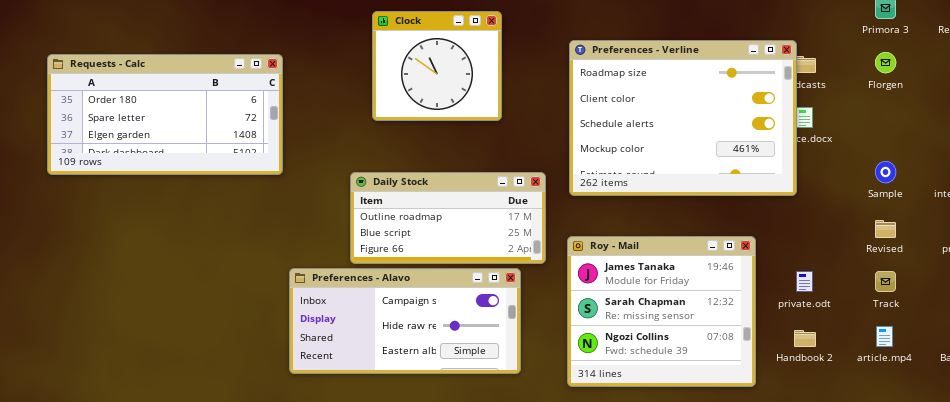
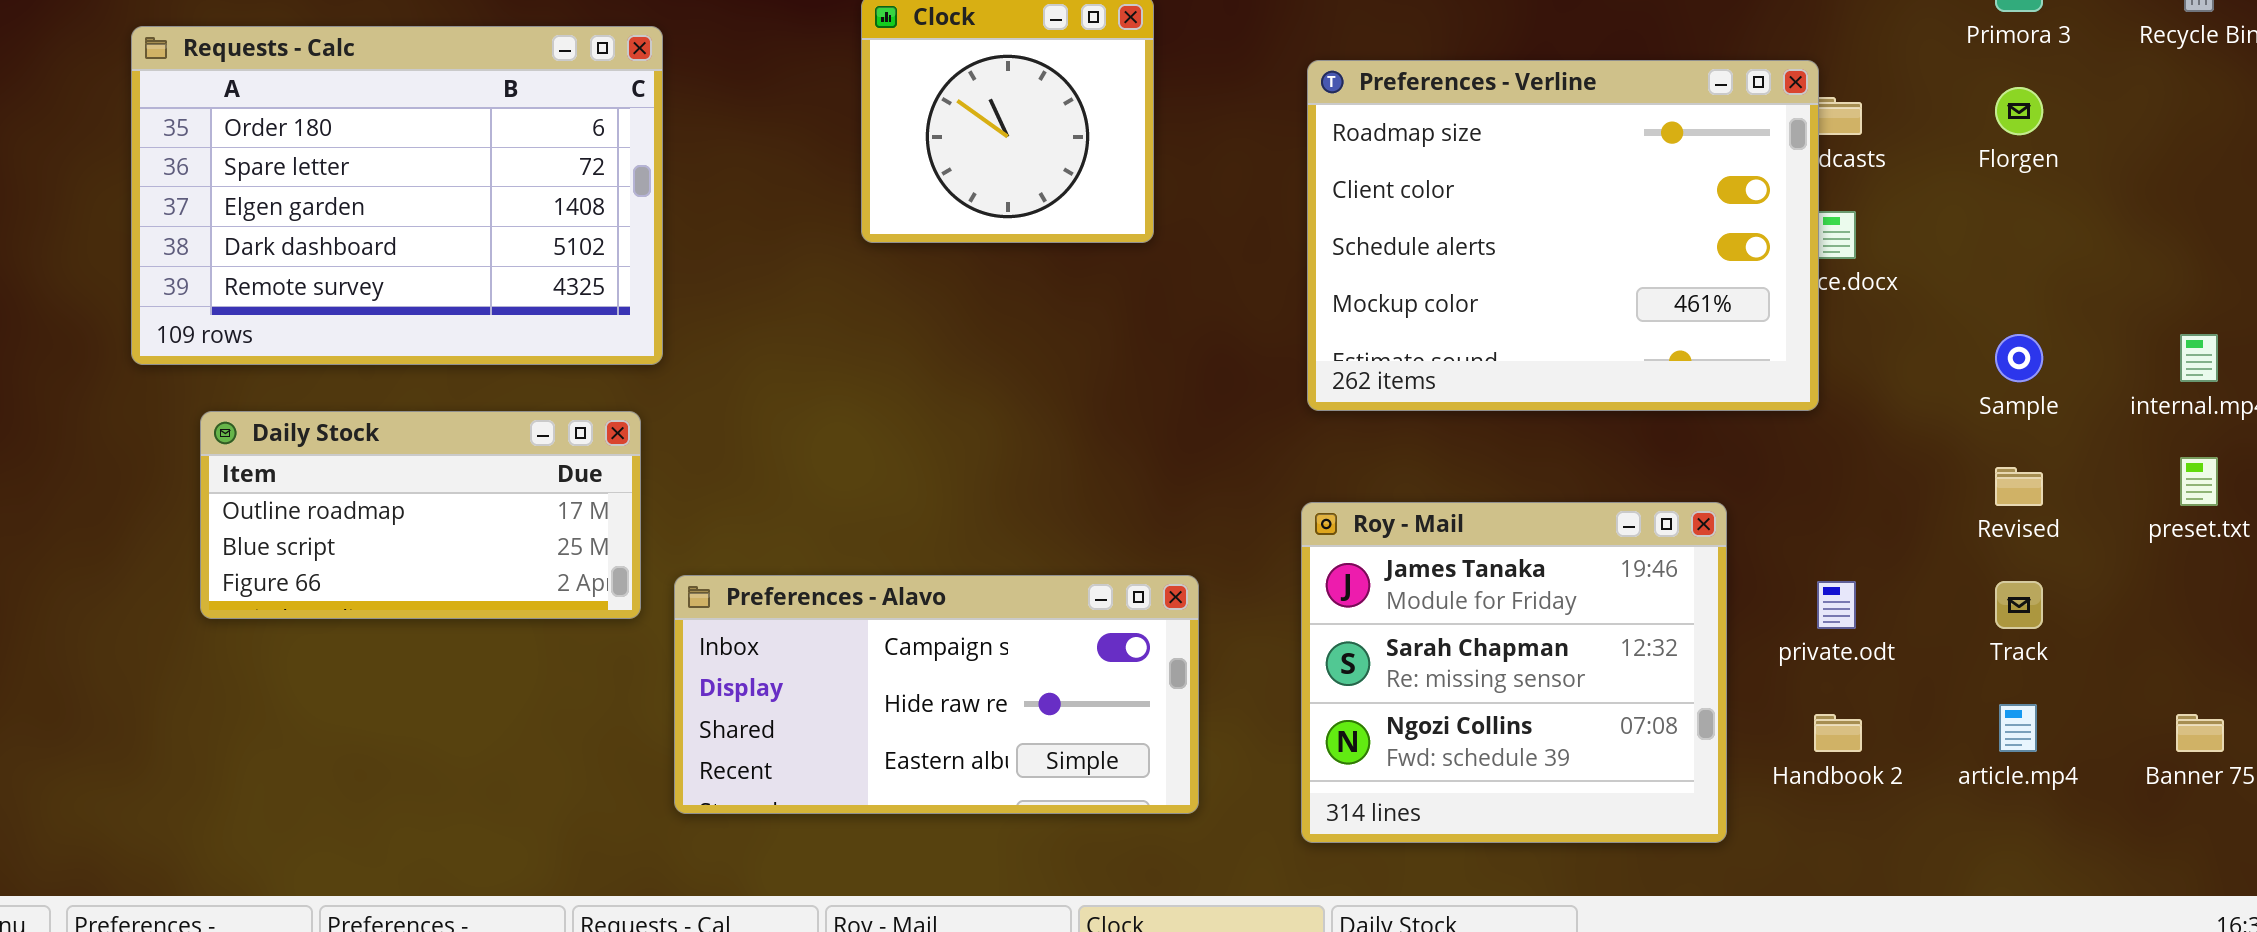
Requests - Calc: [47,54,283,175] -> [131,26,663,365], resized
Daily Stock: [350,172,546,264] -> [200,411,641,619], moved

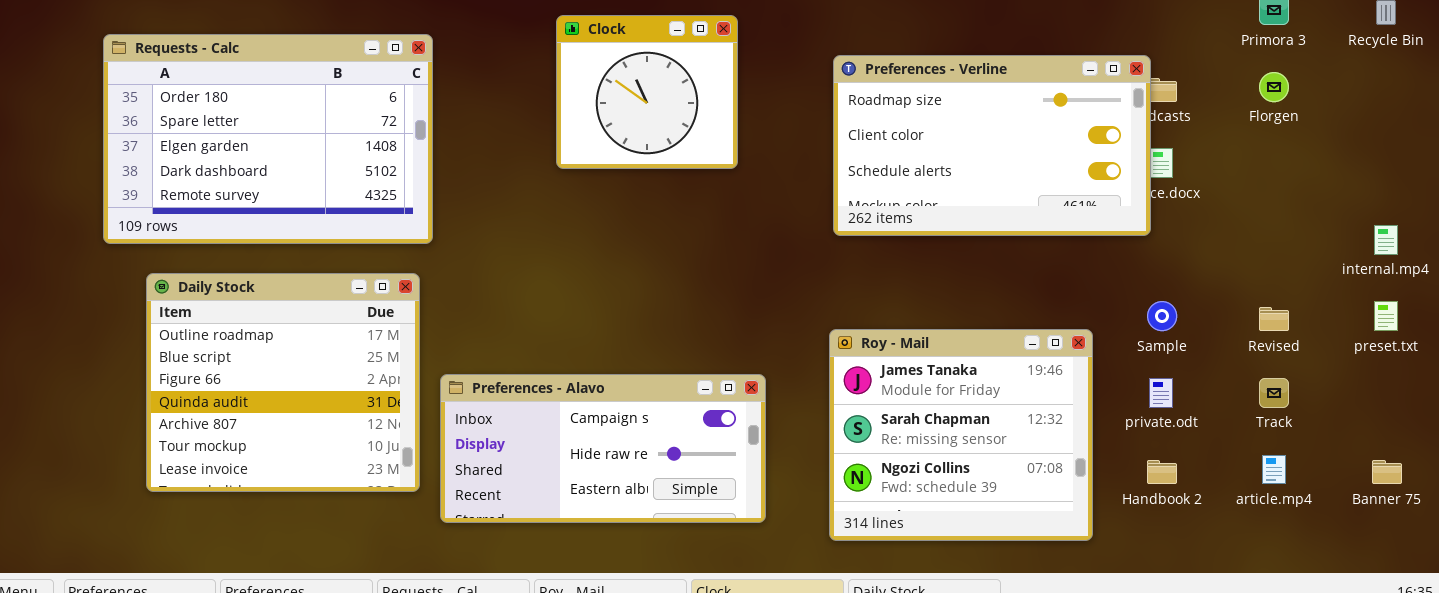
Preferences - Verline: [1307,60,1819,411] -> [833,55,1151,236], resized
Sample: [1995,334,2043,382] -> [1147,301,1177,331], moved
Daily Stock: [200,411,641,619] -> [146,273,420,492], resized

